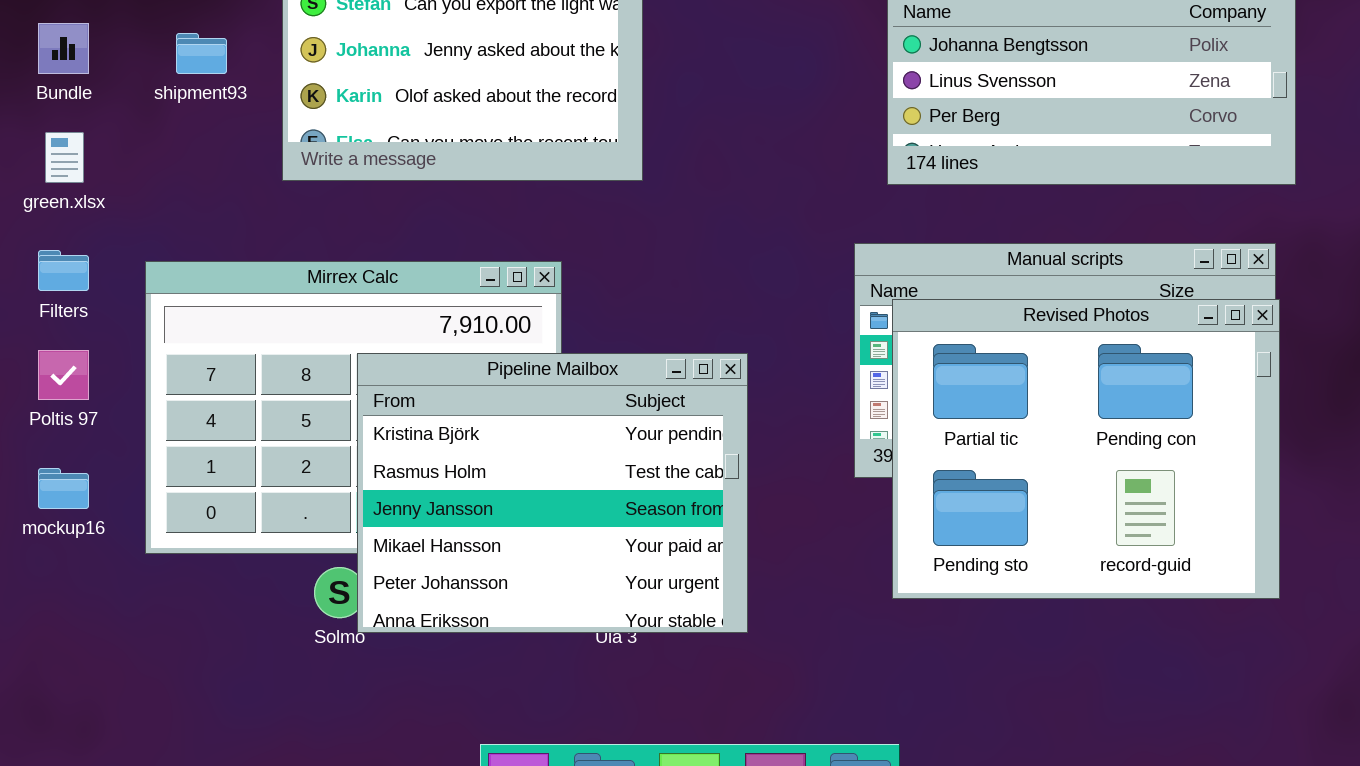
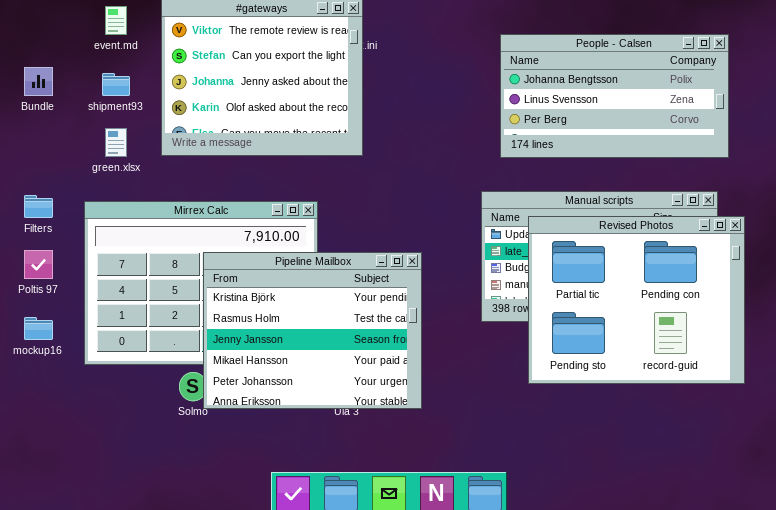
green.xlsx: [45,132,84,183] -> [105,128,127,157], moved
Revised Photos: [892,299,1280,599] -> [528,216,745,384], moved

